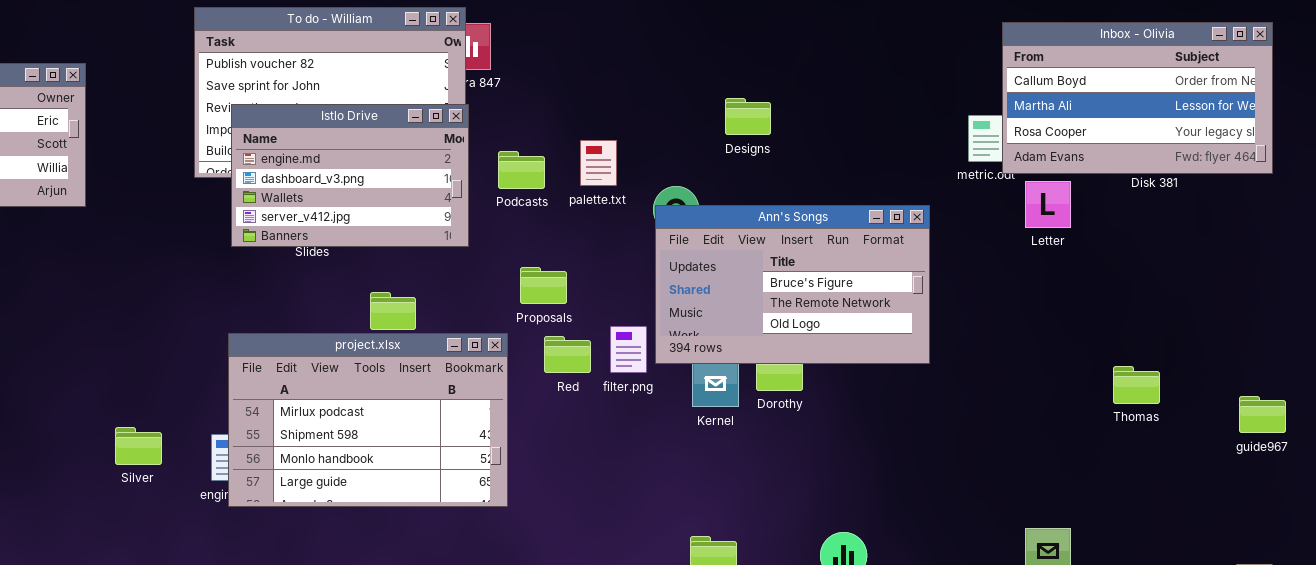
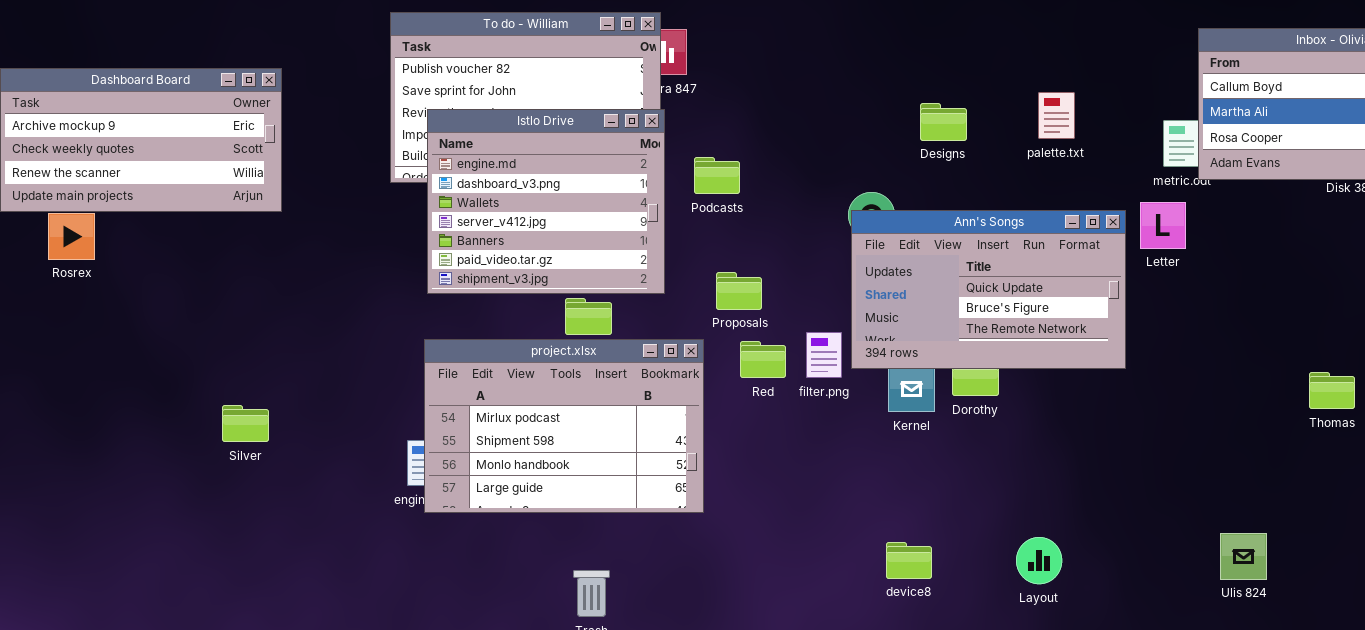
Istlo Drive: [231,104,469,247] -> [427,109,665,294], resized
palette.txt: [580,140,617,186] -> [1038,92,1075,139], moved
Letter: [1025,181,1071,228] -> [1140,202,1186,249], moved
Ann's Songs: [655,205,930,364] -> [851,210,1126,369], scrolled up 1 row
Silver: [115,427,162,465] -> [222,405,269,442], moved

